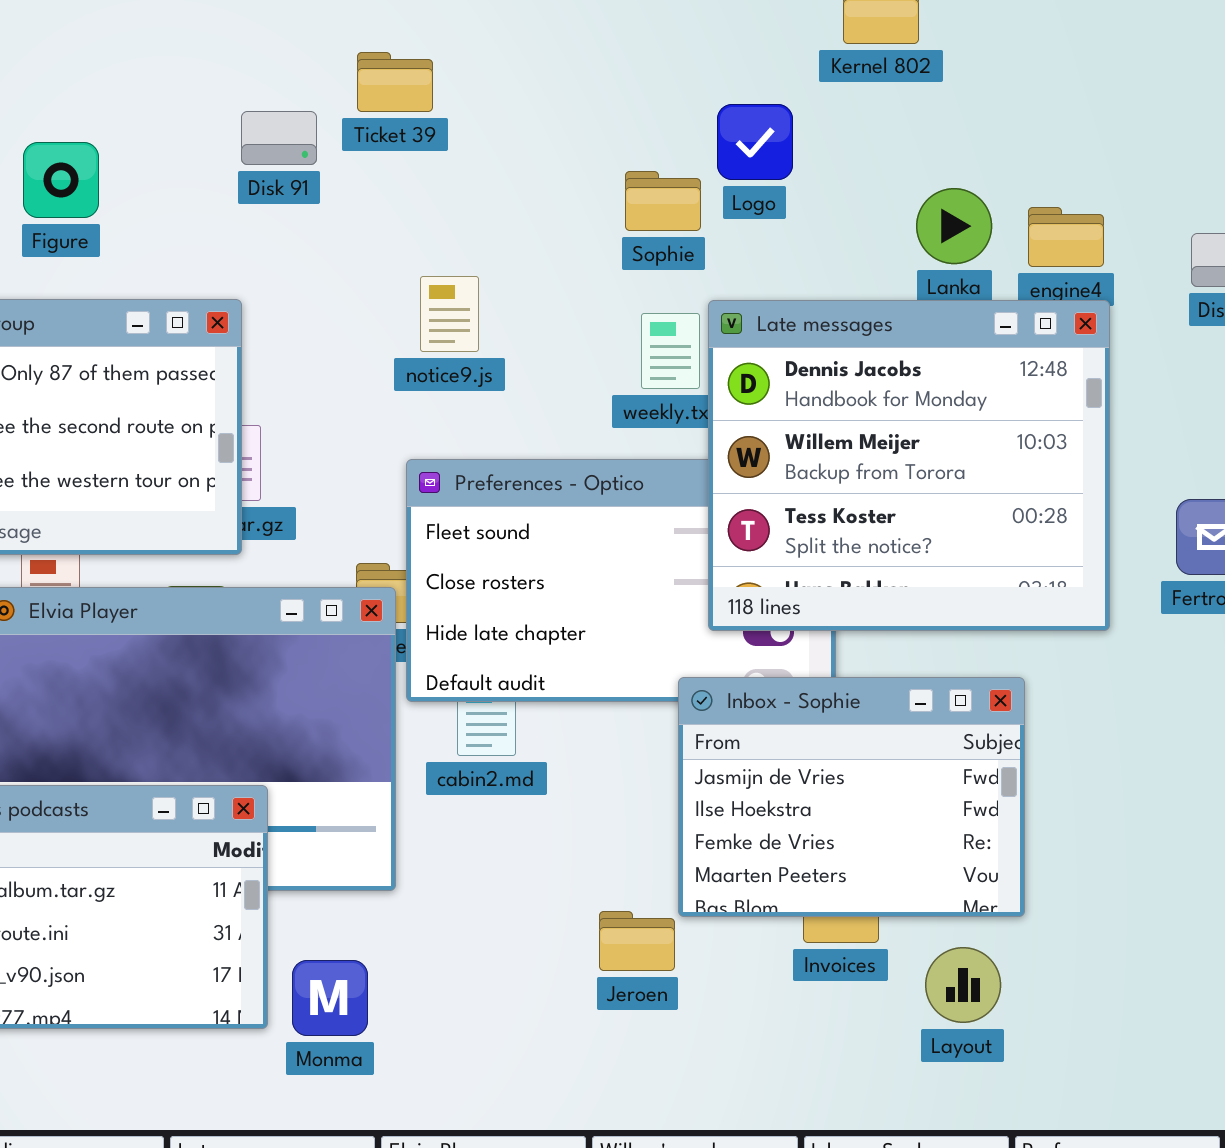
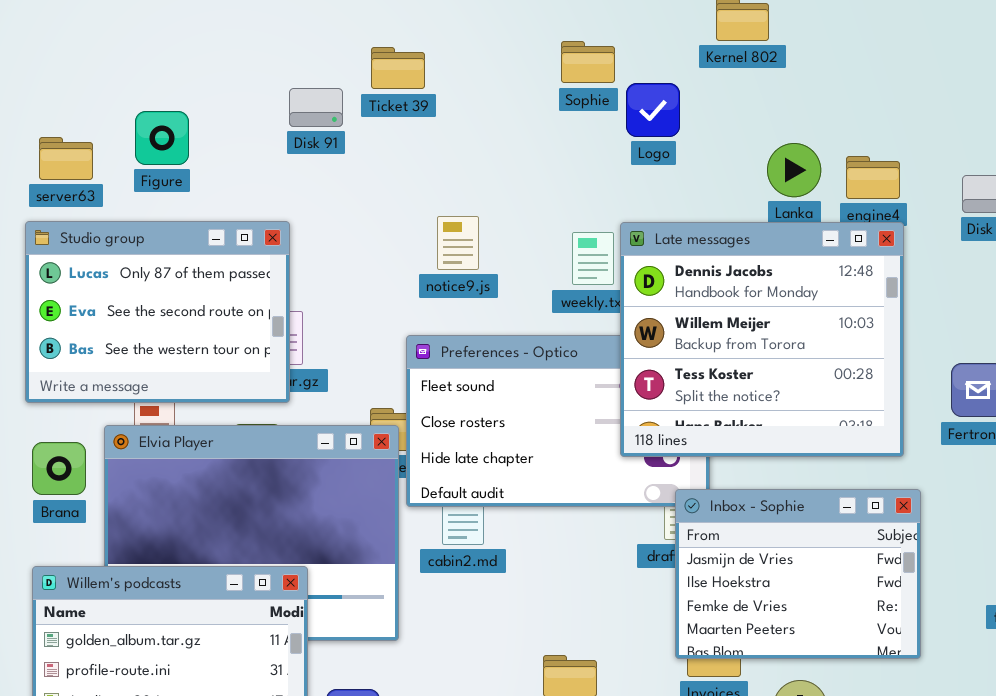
Sophie: [625,171,701,231] -> [561,41,615,83], moved
notice9.js: [420,276,479,352] -> [437,216,479,270], moved
Inbox - Sophie: [678,677,1025,917] -> [675,489,921,659], moved

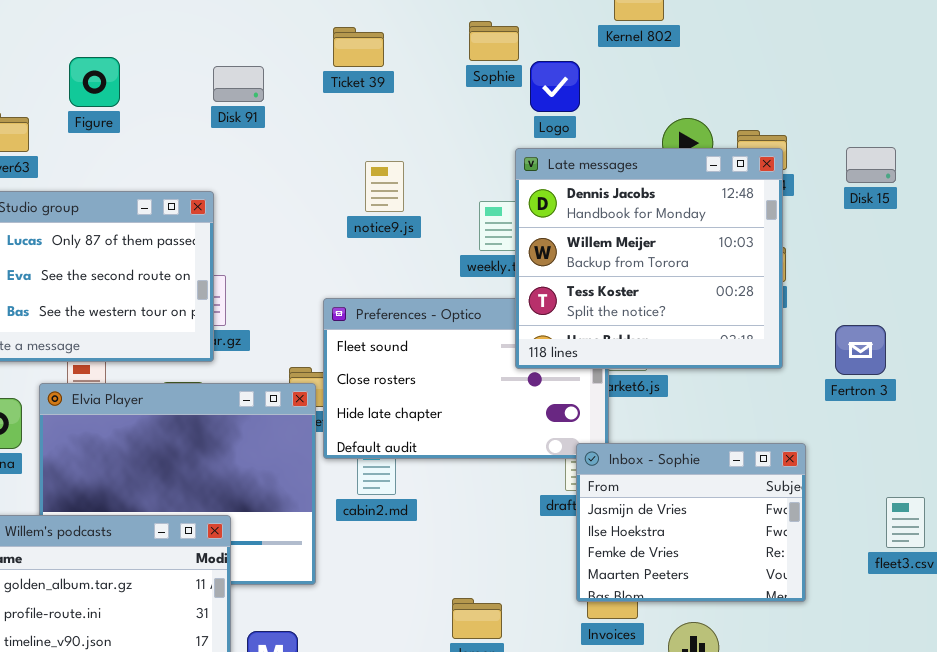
Ticket 39: [371,47,425,89] -> [333,27,384,67], moved
Figure: [135,111,189,165] -> [69,57,120,107], moved
notice9.js: [437,216,479,270] -> [365,161,404,212], moved
Late messages: [620,222,904,457] -> [515,148,783,369], moved

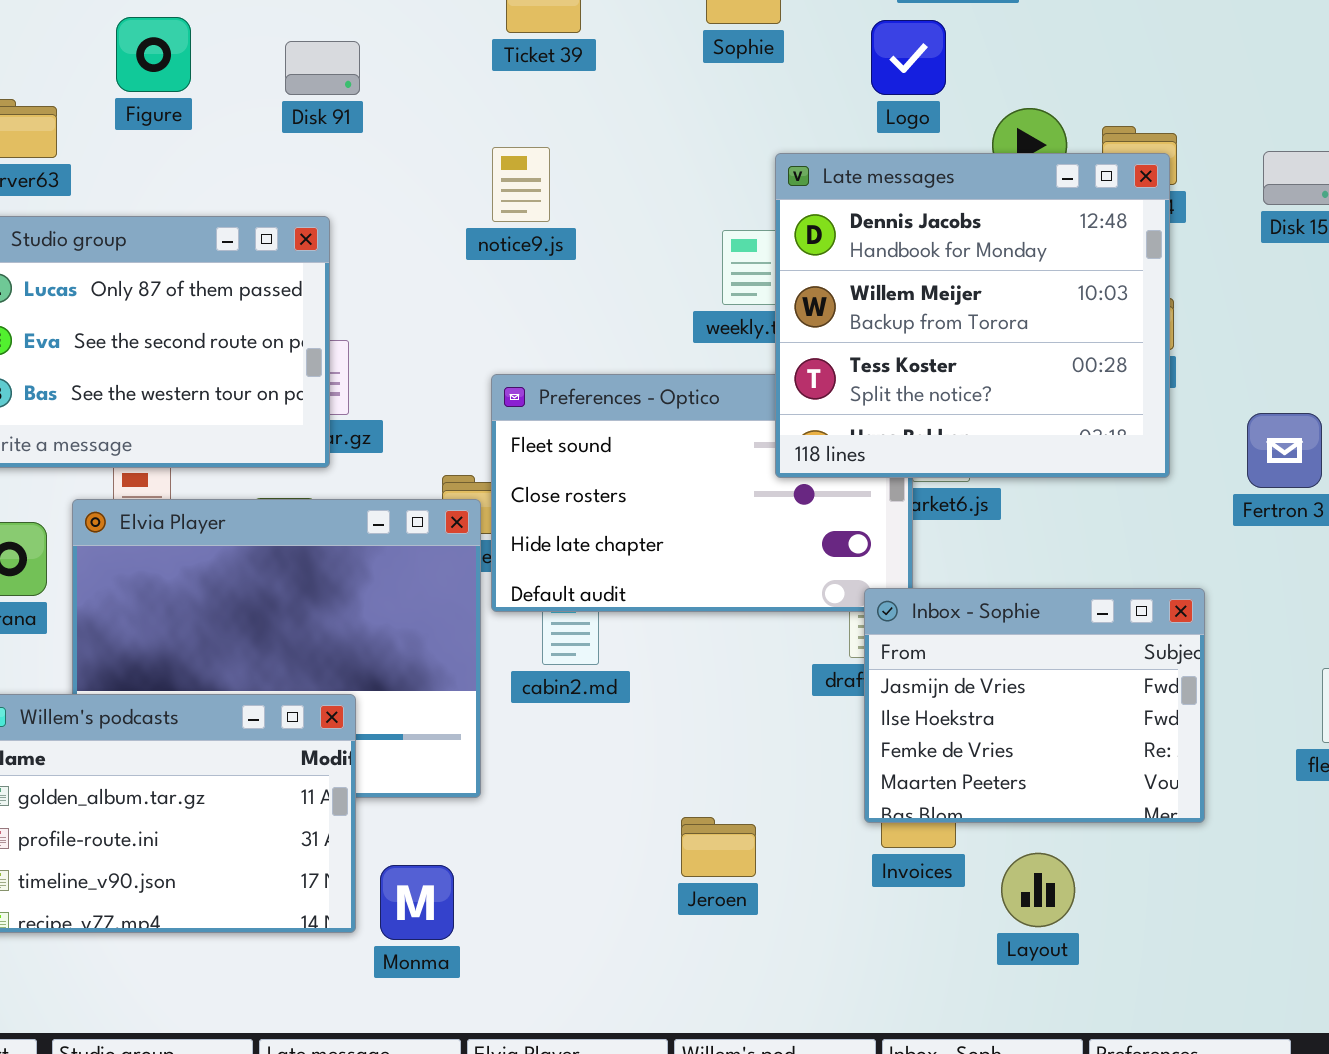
Logo: [530,61,580,112] -> [871,20,946,95], moved
Disk 91: [213,66,264,102] -> [285,41,360,95], moved
notice9.js: [365,161,404,212] -> [492,147,550,222], moved

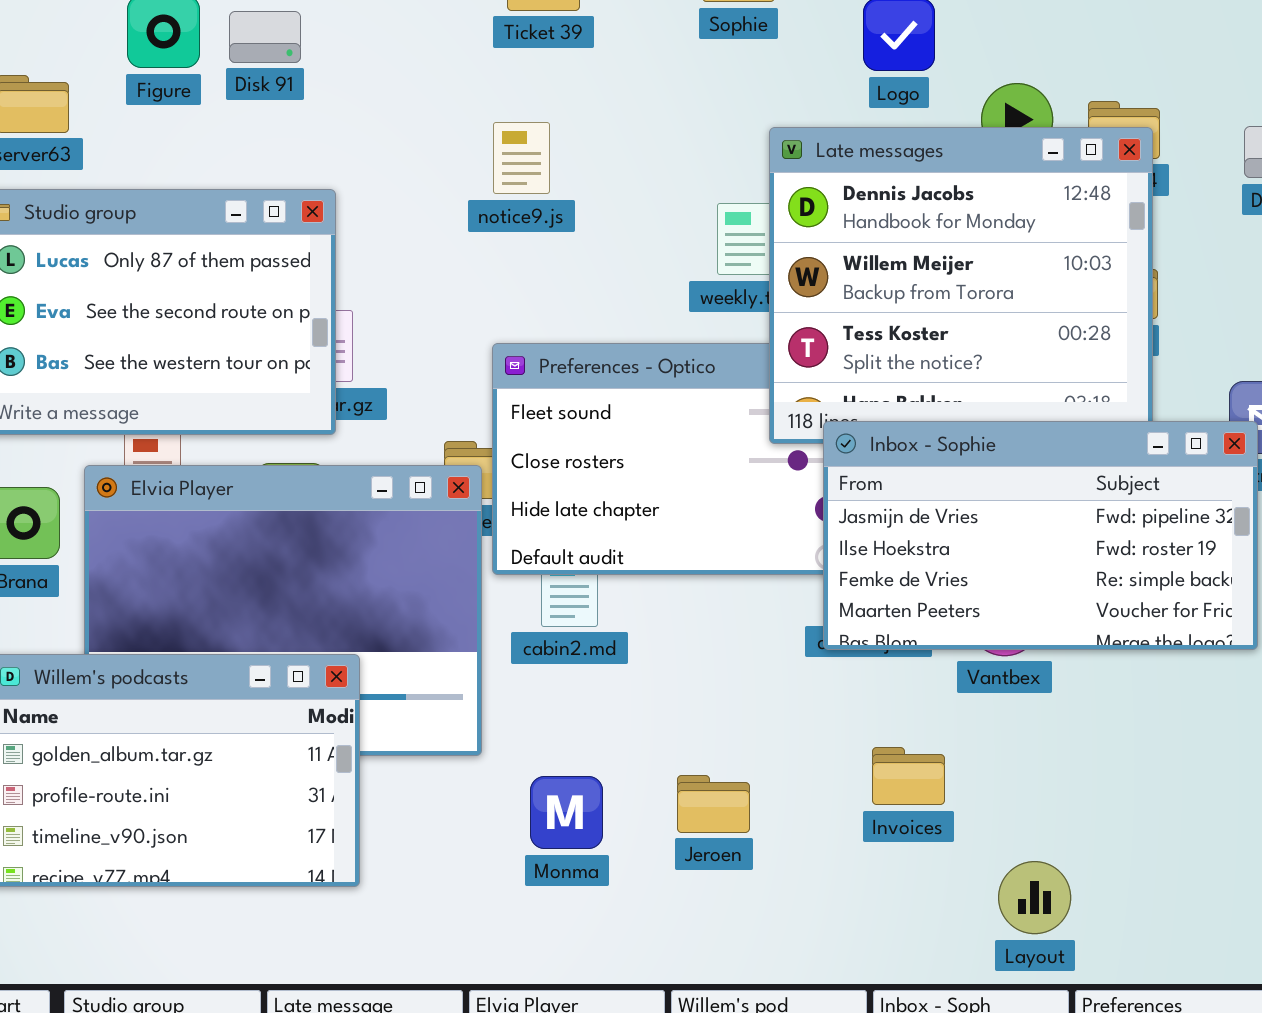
Disk 91: [285,41,360,95] -> [229,11,301,63], moved
Inbox - Sophie: [864,588,1205,823] -> [823,421,1258,650], moved, resized
Layout: [1001,853,1075,927] -> [998,861,1071,934], moved
Monma: [380,865,454,940] -> [530,776,603,849], moved

